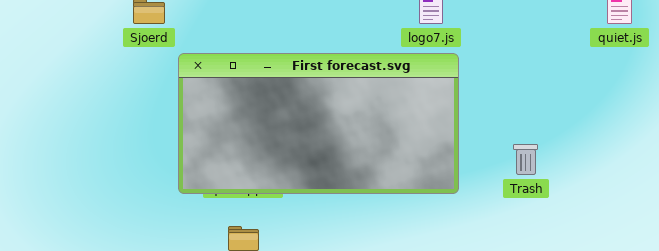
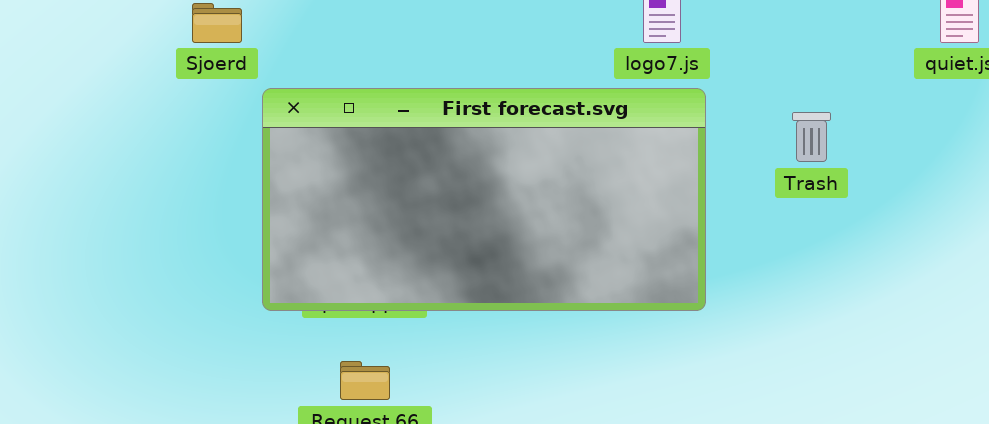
Trash: [513,144,538,175] -> [792,112,831,162], moved

